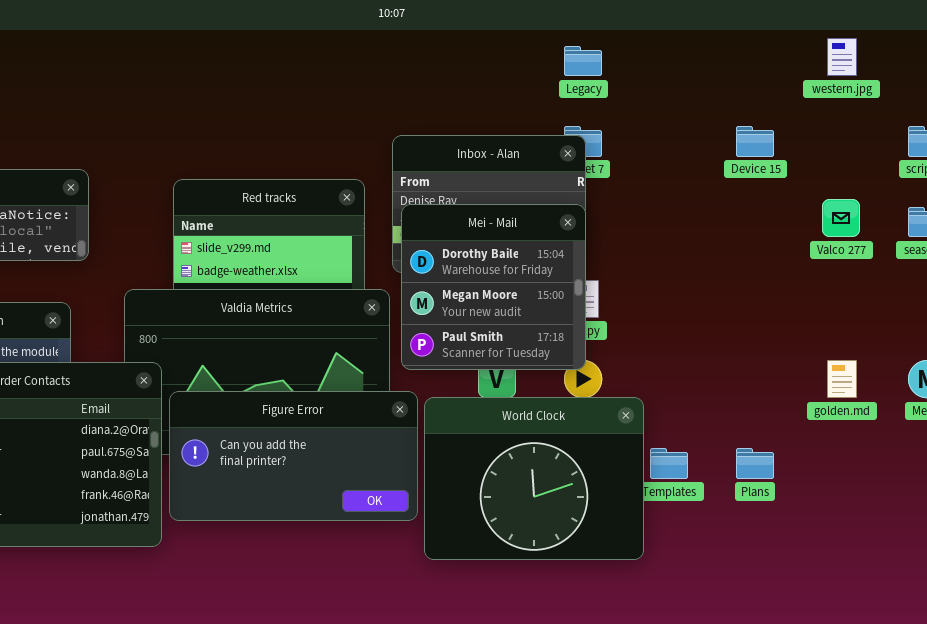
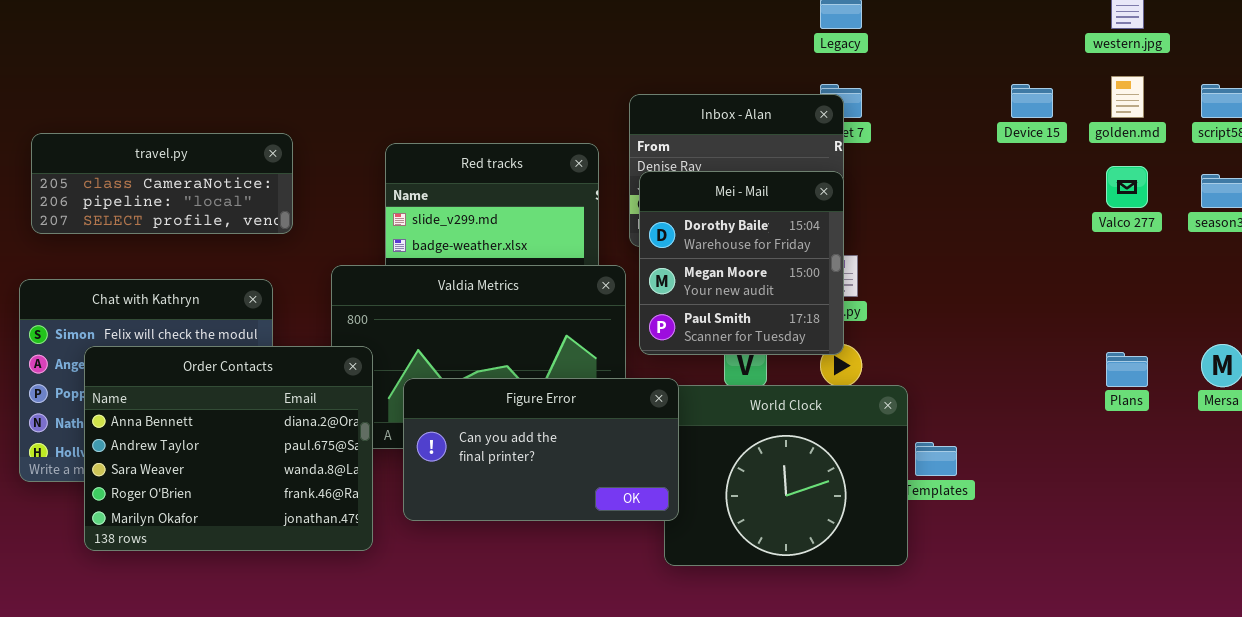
golden.md: [827,360,857,398] -> [1111,76,1144,118], moved
Figure Error: [169,391,418,521] -> [403,378,679,521], moved
Plans: [736,448,774,479] -> [1106,352,1148,387], moved

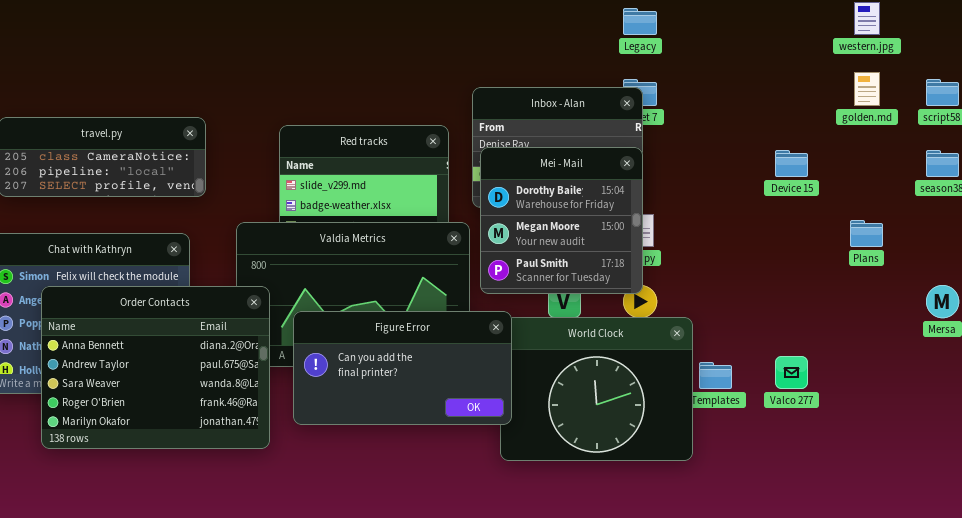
Device 15: [1011,84,1053,118] -> [775,150,808,177], moved
Valco 277: [1106,166,1148,208] -> [775,356,808,389], moved
Plans: [1106,352,1148,387] -> [850,220,883,247], moved

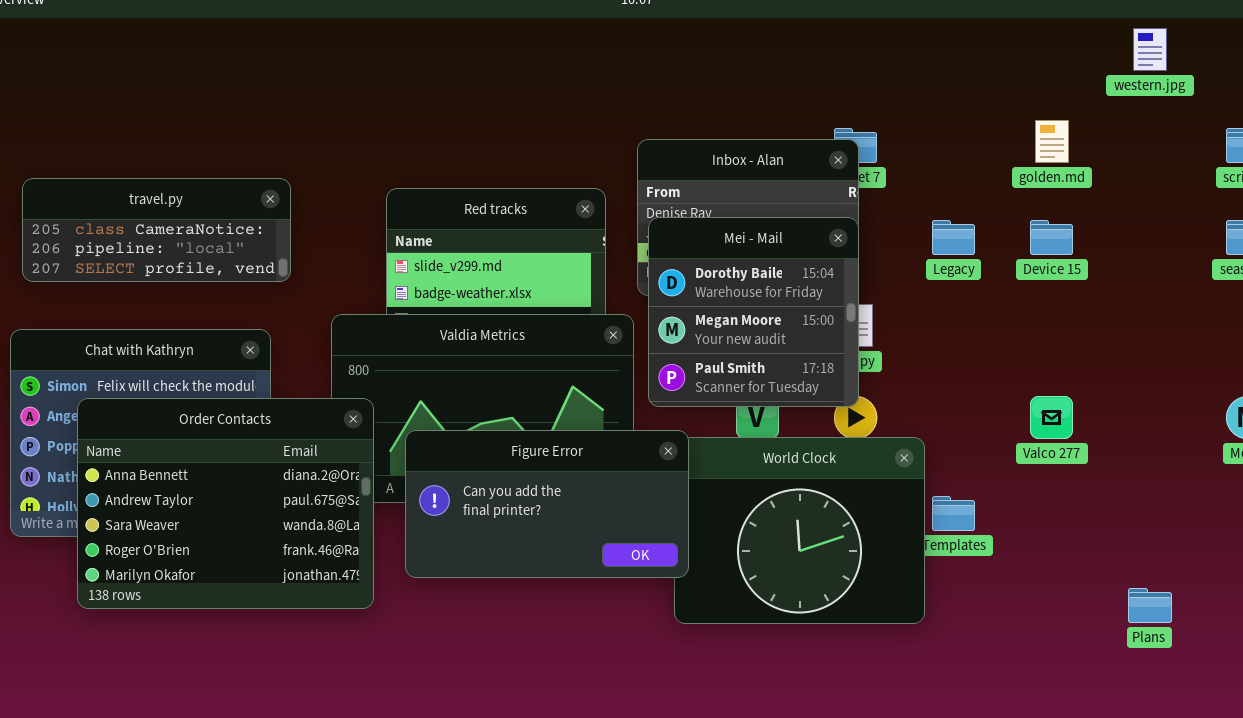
Legacy: [623,8,657,35] -> [932,220,975,255], moved
golden.md: [854,72,880,106] -> [1035,120,1069,163], moved
Plans: [850,220,883,247] -> [1128,588,1172,623], moved
Valco 277: [775,356,808,389] -> [1030,396,1073,439], moved

